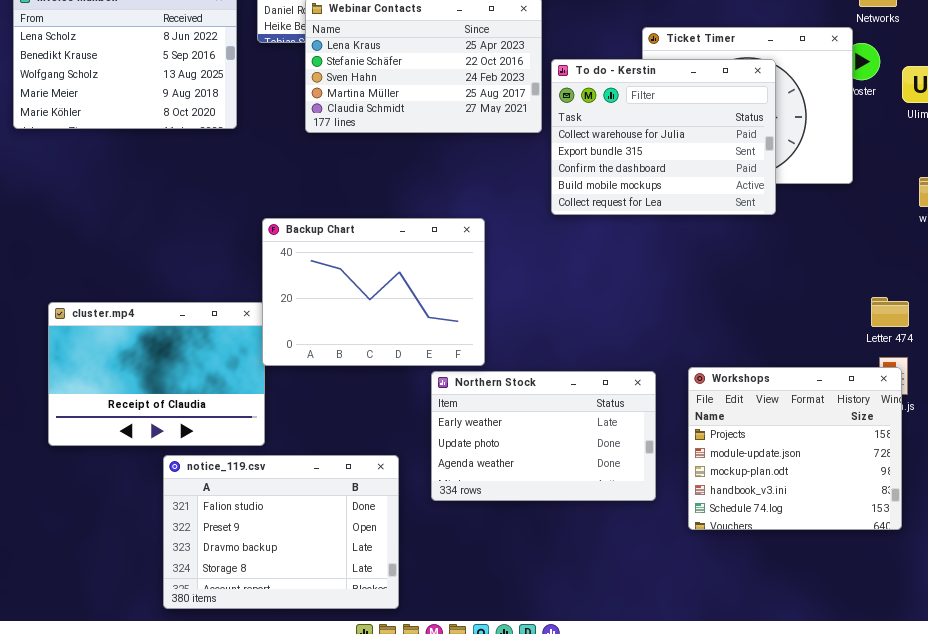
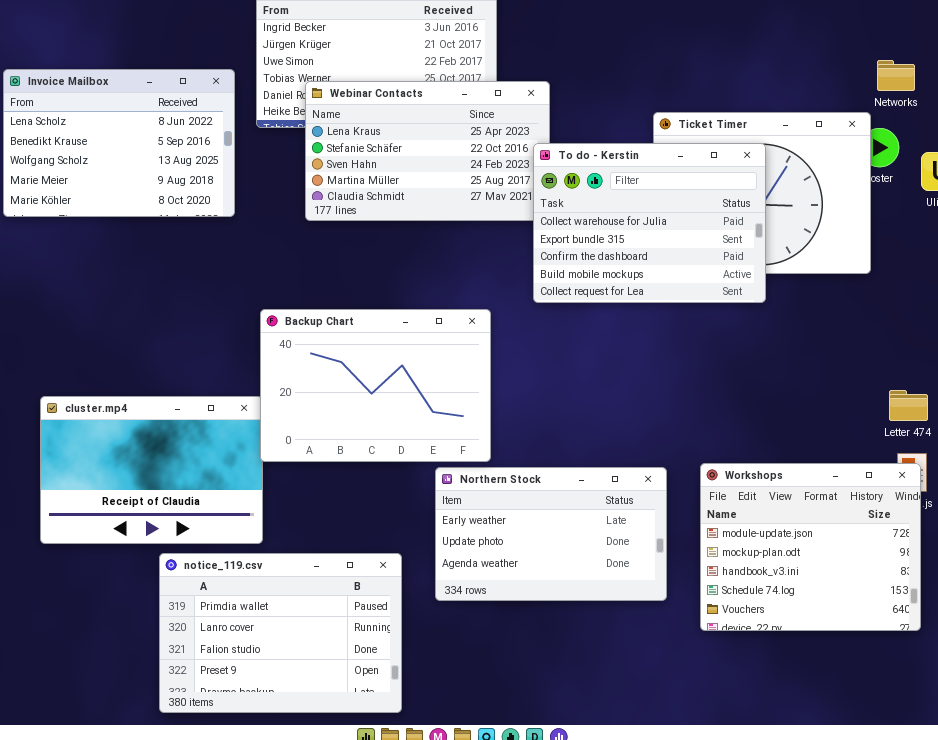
To do - Kerstin: [551,59,776,215] -> [533,143,766,303], moved
Workshops: [688,367,902,530] -> [700,463,921,631], scrolled down 1 row
notice_119.csv: [163,455,399,609] -> [159,553,402,713], scrolled up 2 rows

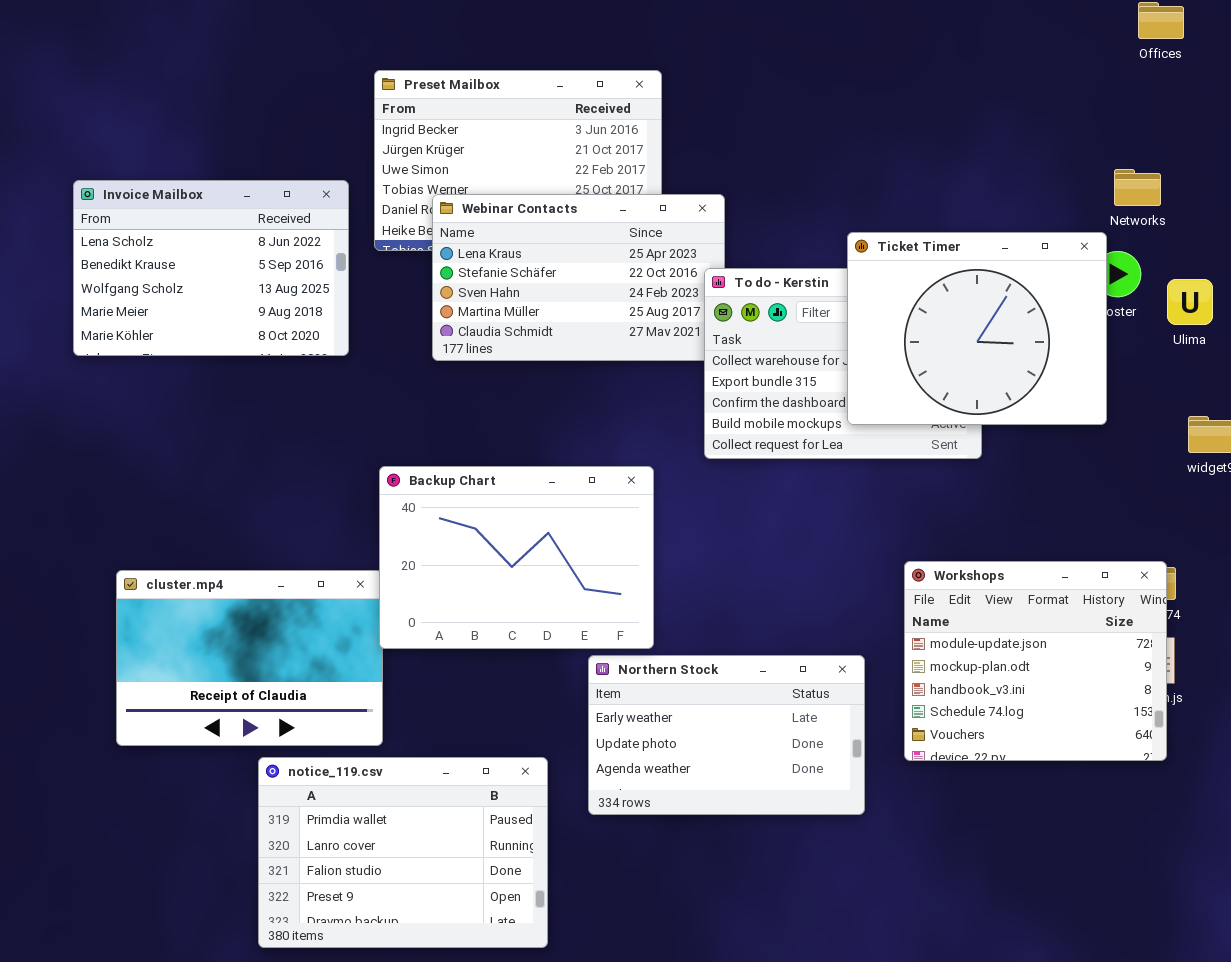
Ticket Timer: [653,112,871,274] -> [847,232,1107,425], raised
Workshops: [700,463,921,631] -> [904,561,1167,761], moved

